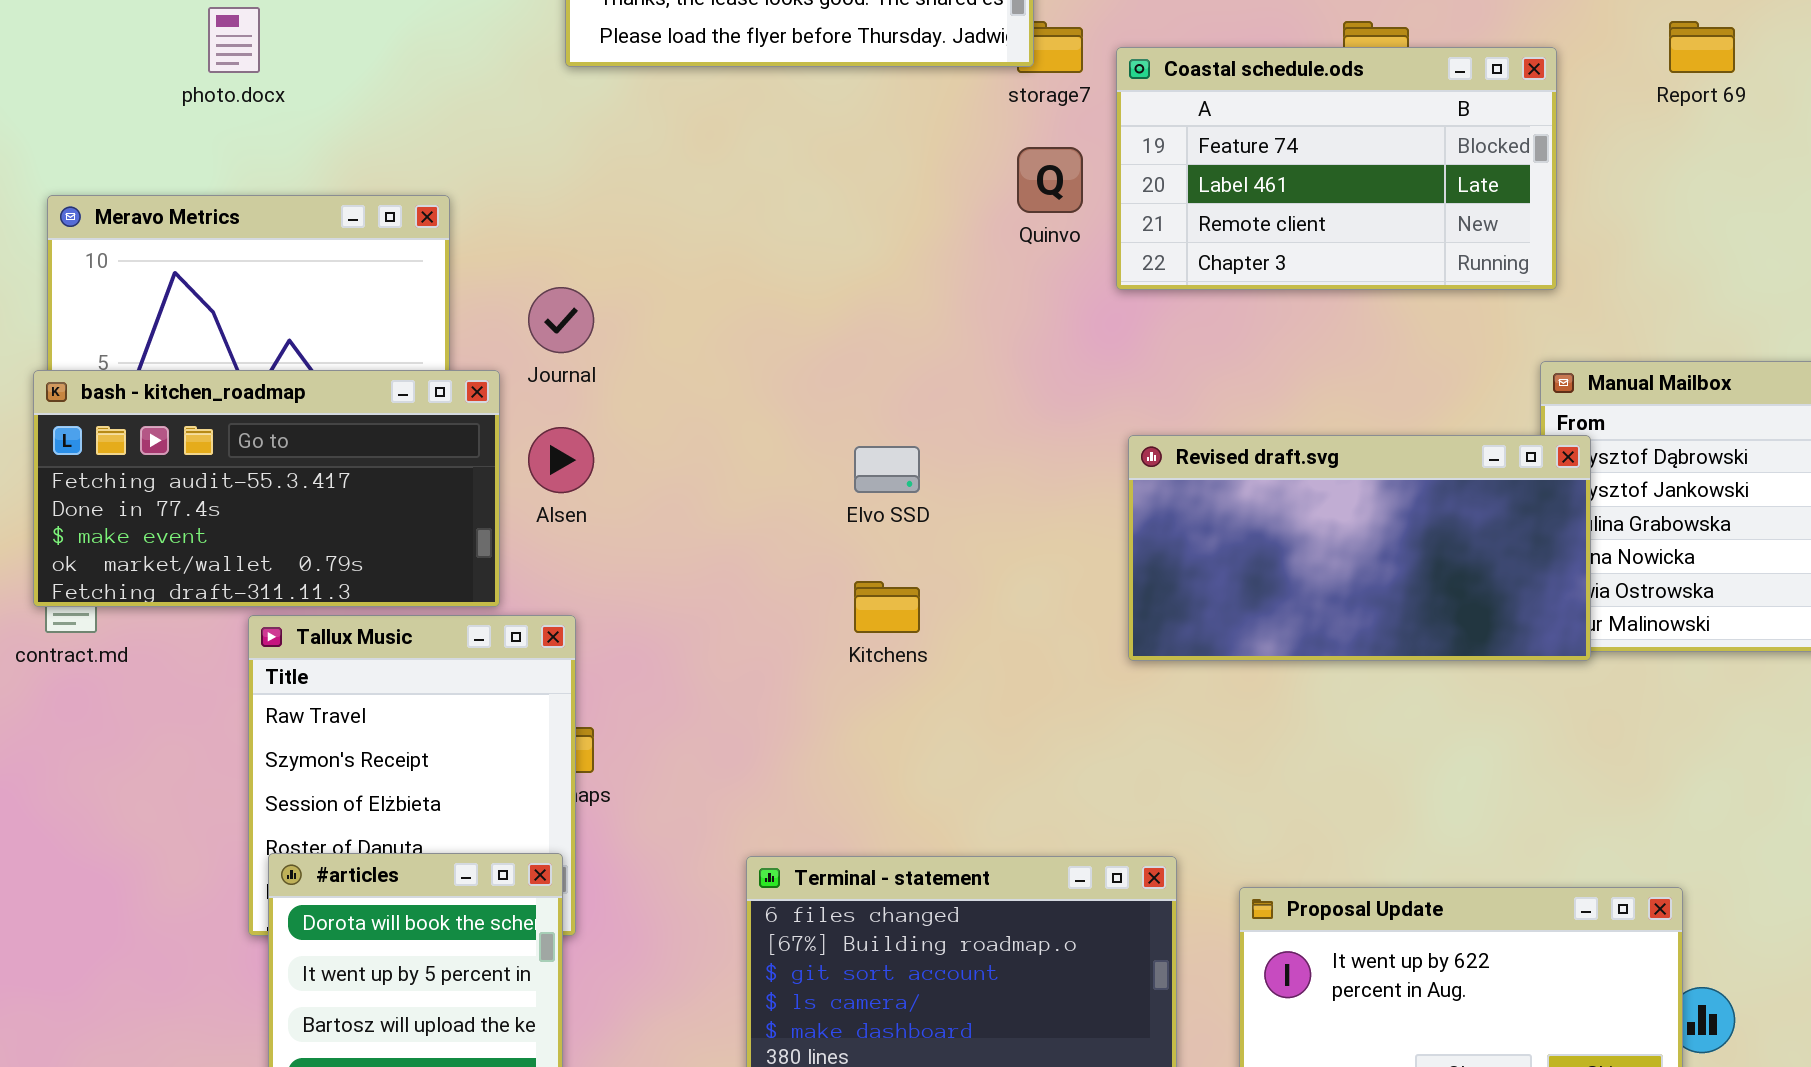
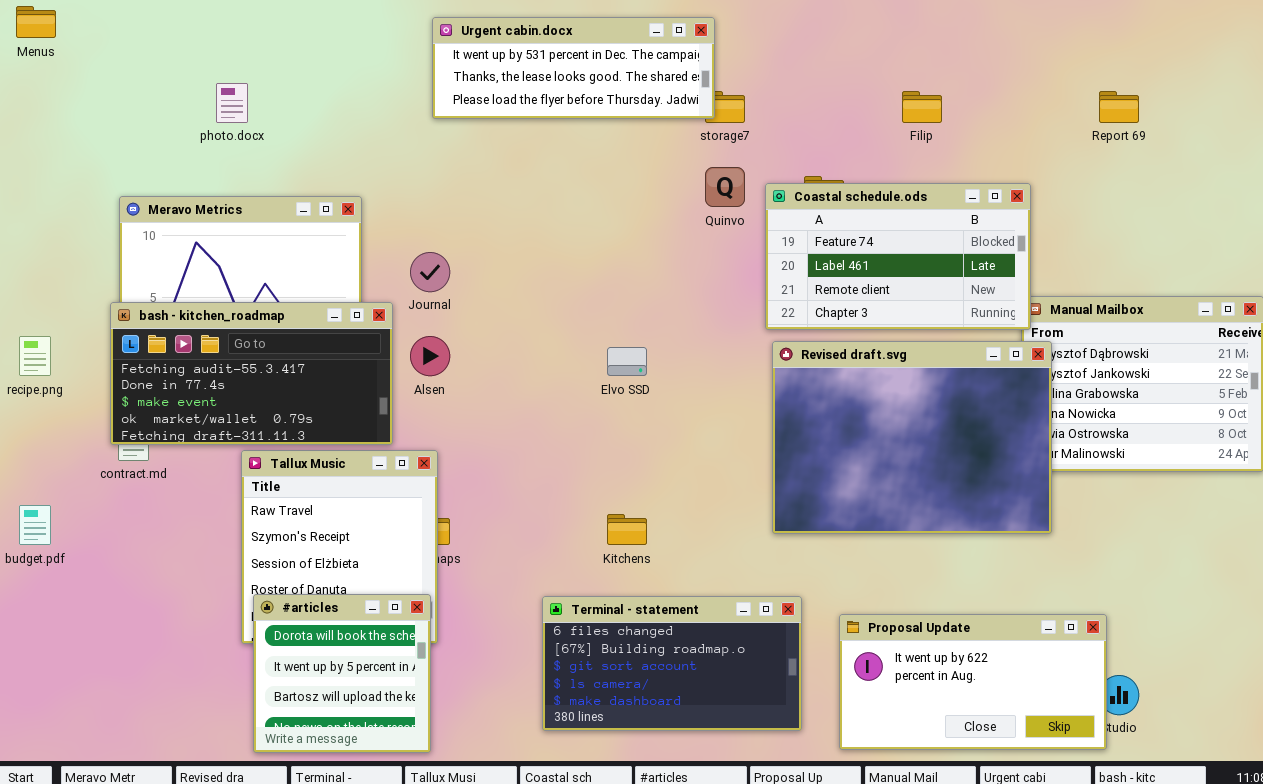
Coastal schedule.ods: [1116,47,1557,290] -> [765,183,1031,330], moved
Revised draft.svg: [1128,435,1591,661] -> [772,341,1052,534], resized
Kitchens: [854,581,920,633] -> [607,514,647,545], moved

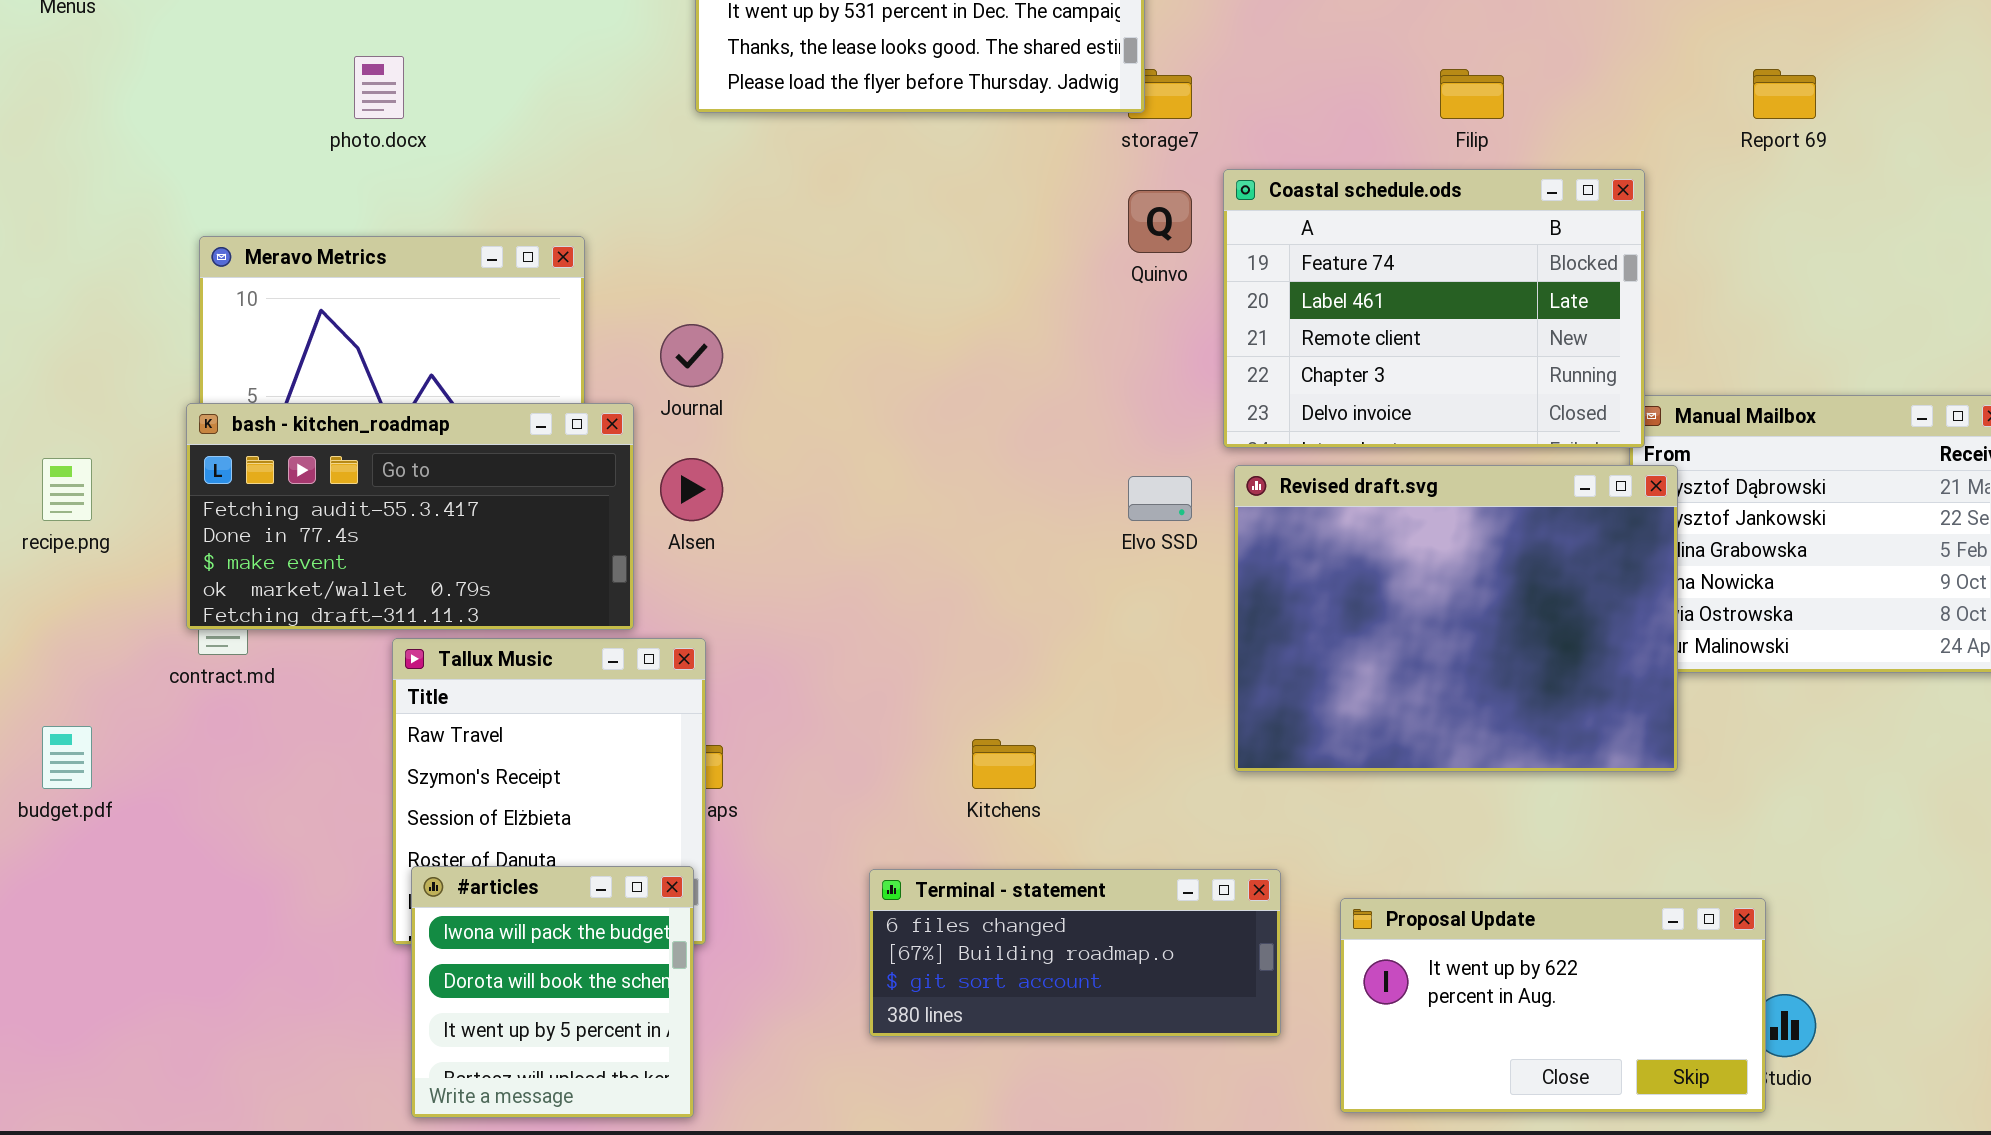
Coastal schedule.ods: [765,183,1031,330] -> [1223,169,1645,448], resized
Elvo SSD: [607,347,647,376] -> [1128,476,1192,521], moved
#articles: [253,594,431,753] -> [411,866,694,1118], scrolled up 1 row
Terminal - statement: [542,596,802,731] -> [869,869,1281,1037], resized

